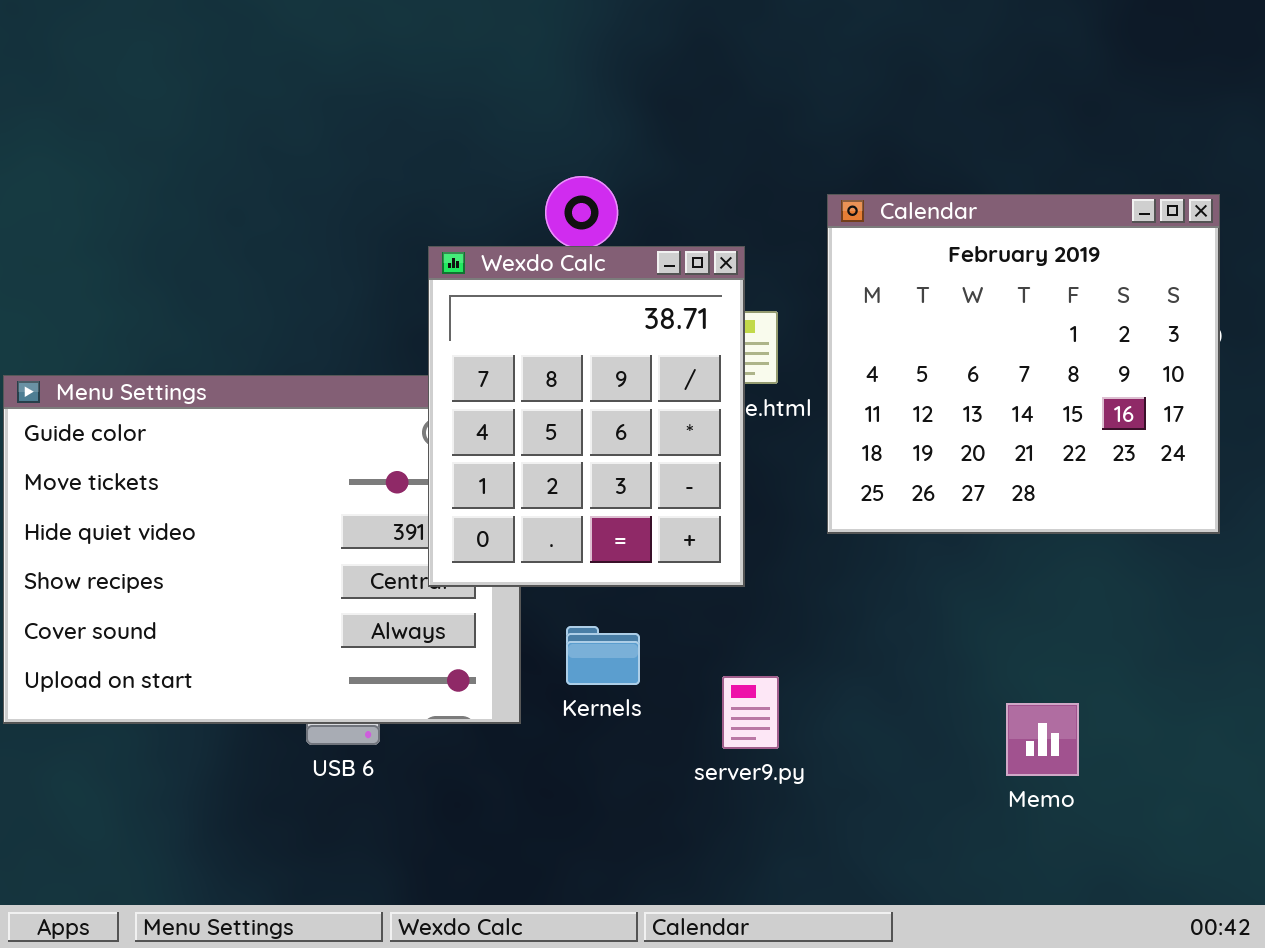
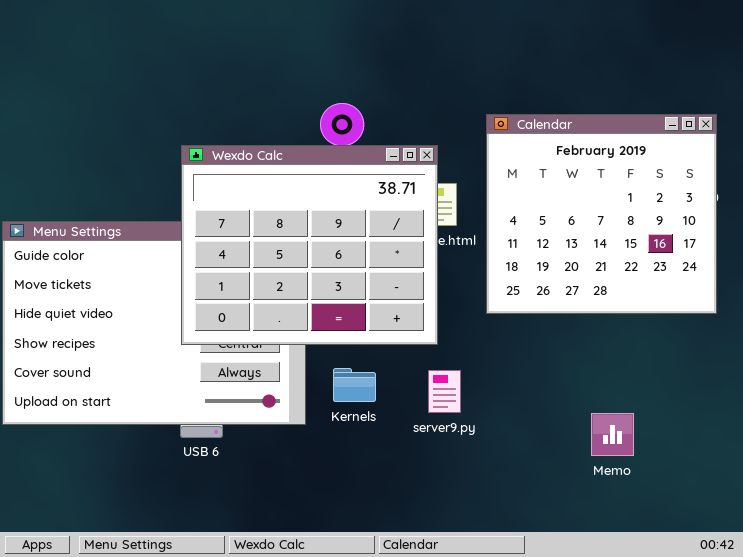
Wexdo Calc: [428,246,745,587] -> [181,145,438,345], resized
server9.py: [722,676,779,749] -> [428,370,461,413], moved

